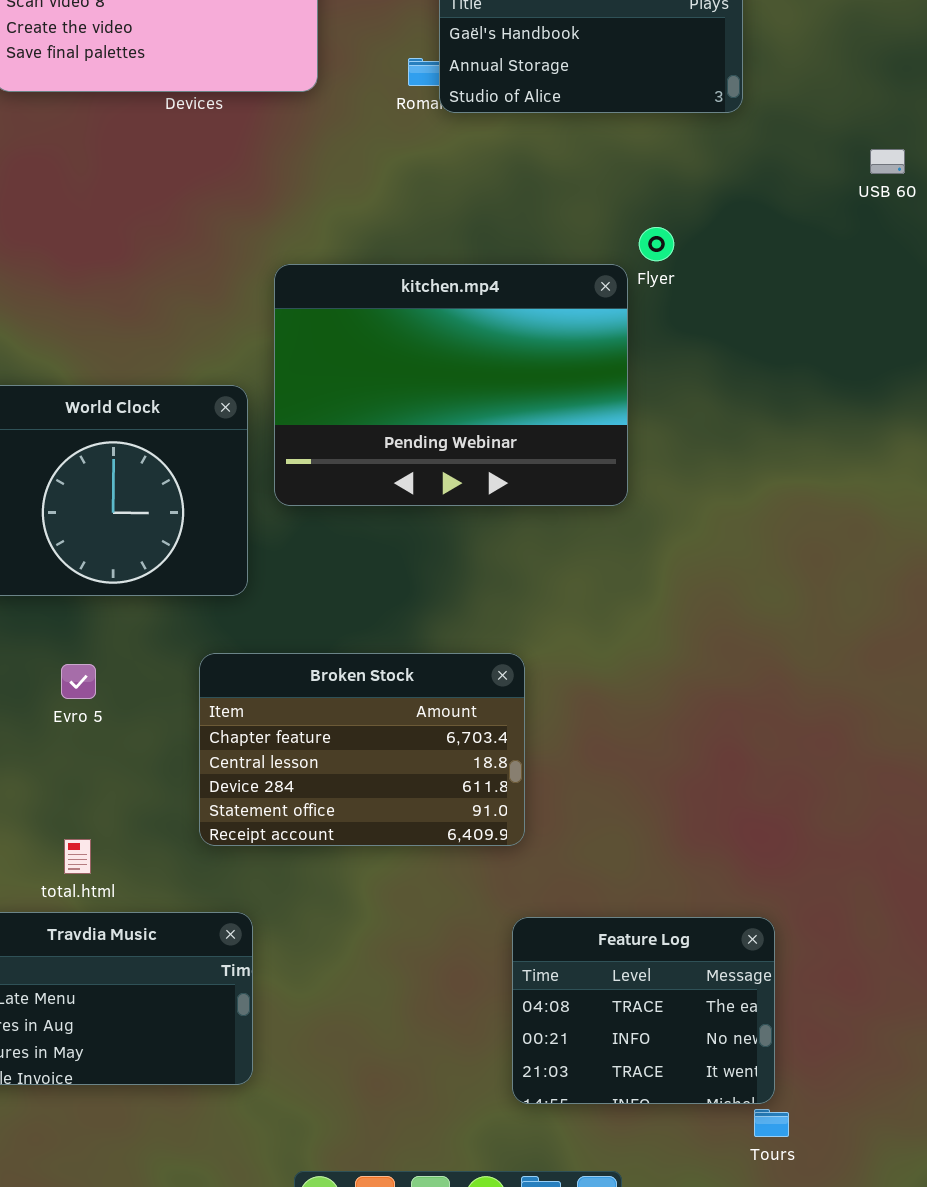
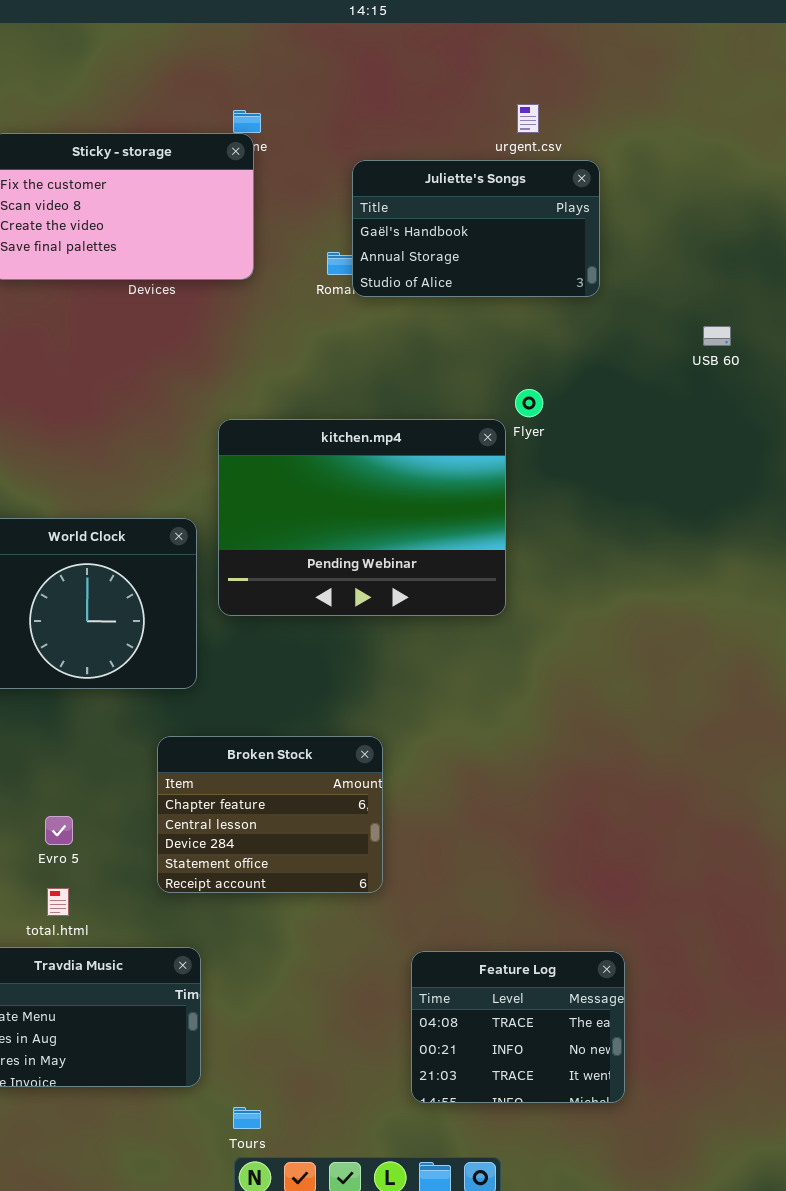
Broken Stock: [199,653,525,846] -> [157,736,383,893], resized
Evro 5: [61,664,96,699] -> [45,816,73,845], moved
Tours: [754,1109,789,1137] -> [233,1107,261,1129], moved

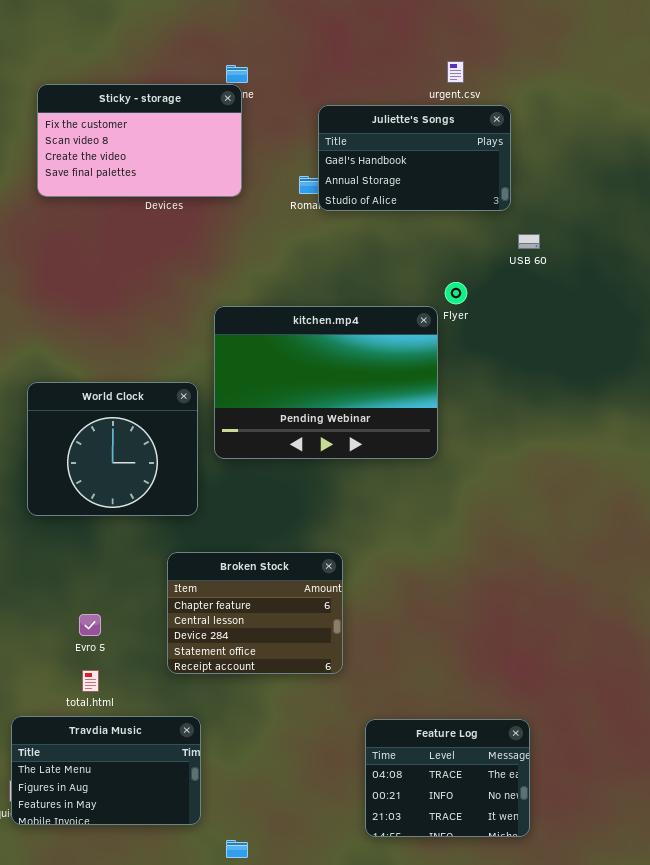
USB 60: [703,326,731,346] -> [518,234,540,249], moved

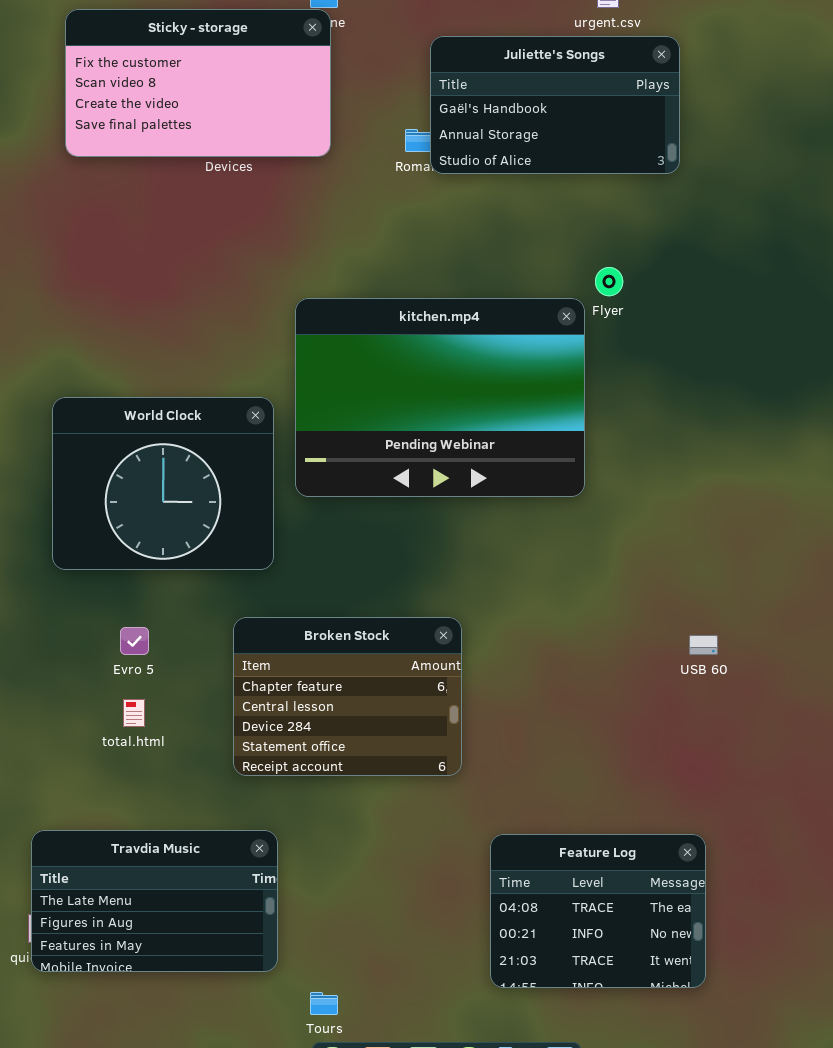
USB 60: [518,234,540,249] -> [689,635,718,655], moved
Evro 5: [79,614,101,636] -> [120,627,149,655], moved
total.html: [82,670,99,692] -> [123,699,145,727], moved

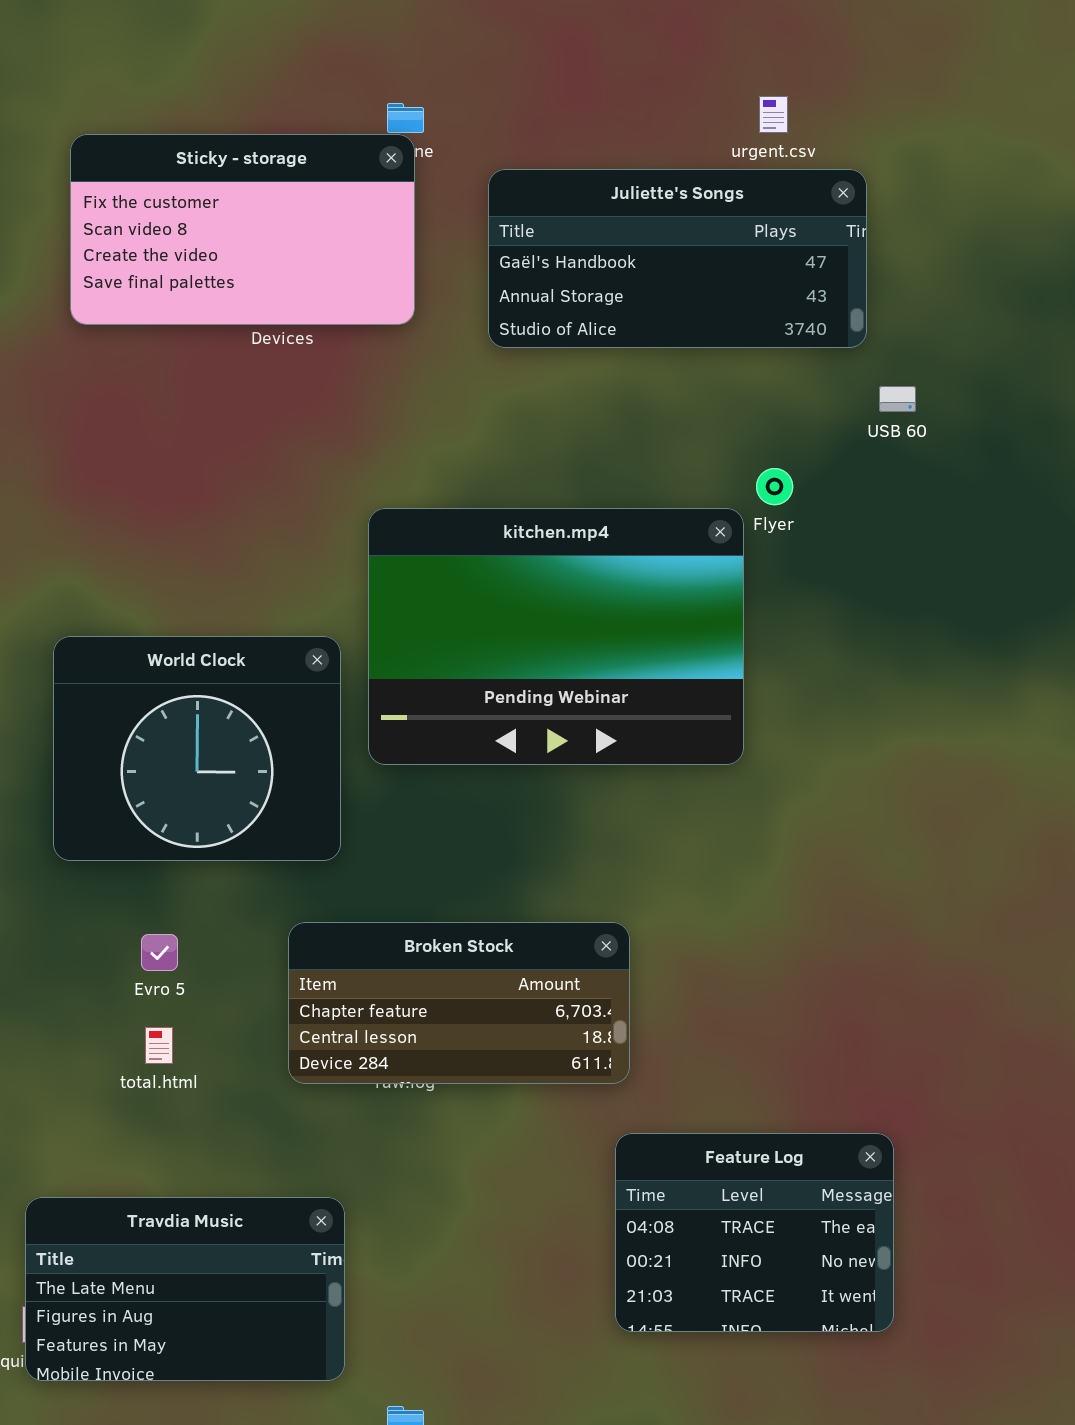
Juliette's Songs: [430,36,680,174] -> [488,169,867,348], resized
Broken Stock: [233,617,462,776] -> [288,922,630,1084], resized
USB 60: [689,635,718,655] -> [879,386,916,412], moved
Feature Log: [490,834,706,988] -> [615,1133,894,1332], moved

